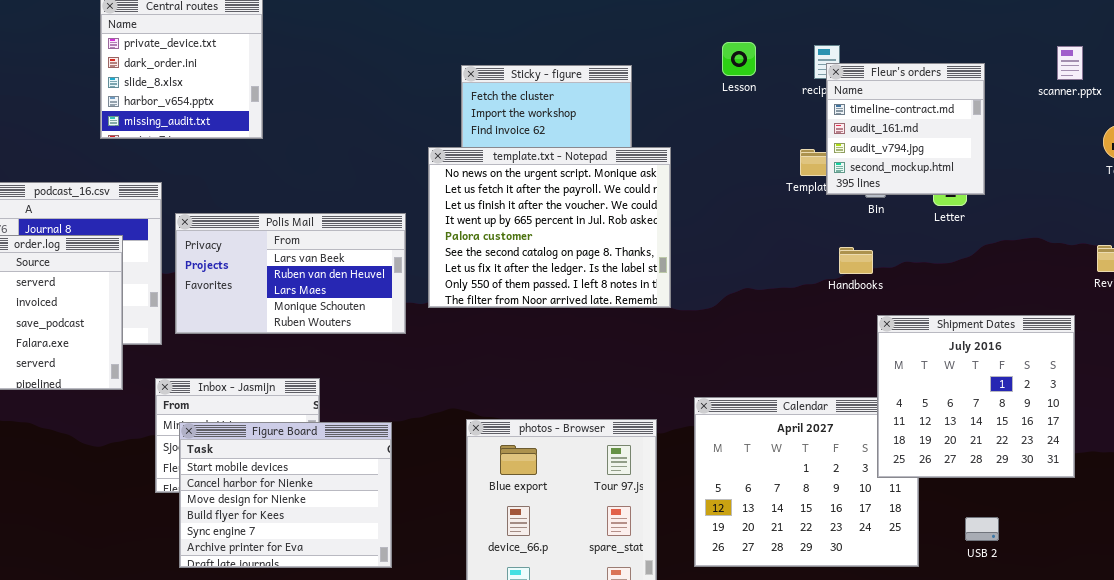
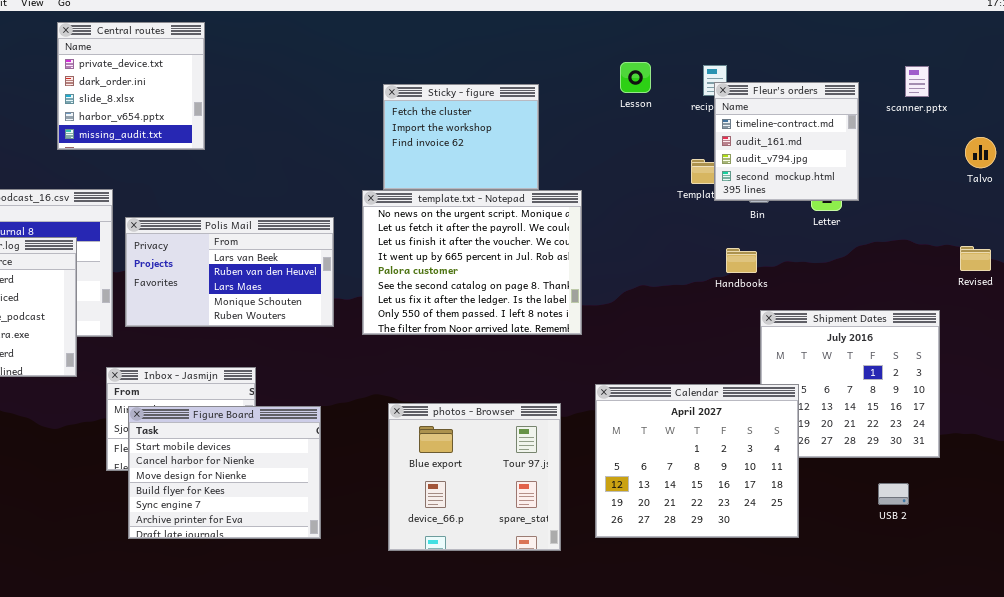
scanner.pptx: [1057,46,1083,80] -> [905,66,929,97], moved
template.txt - Notepad: [428,147,671,308] -> [362,190,582,335], moved
Calendar: [694,397,919,567] -> [595,384,799,538], raised
USB 2: [965,517,999,541] -> [878,483,909,505], moved

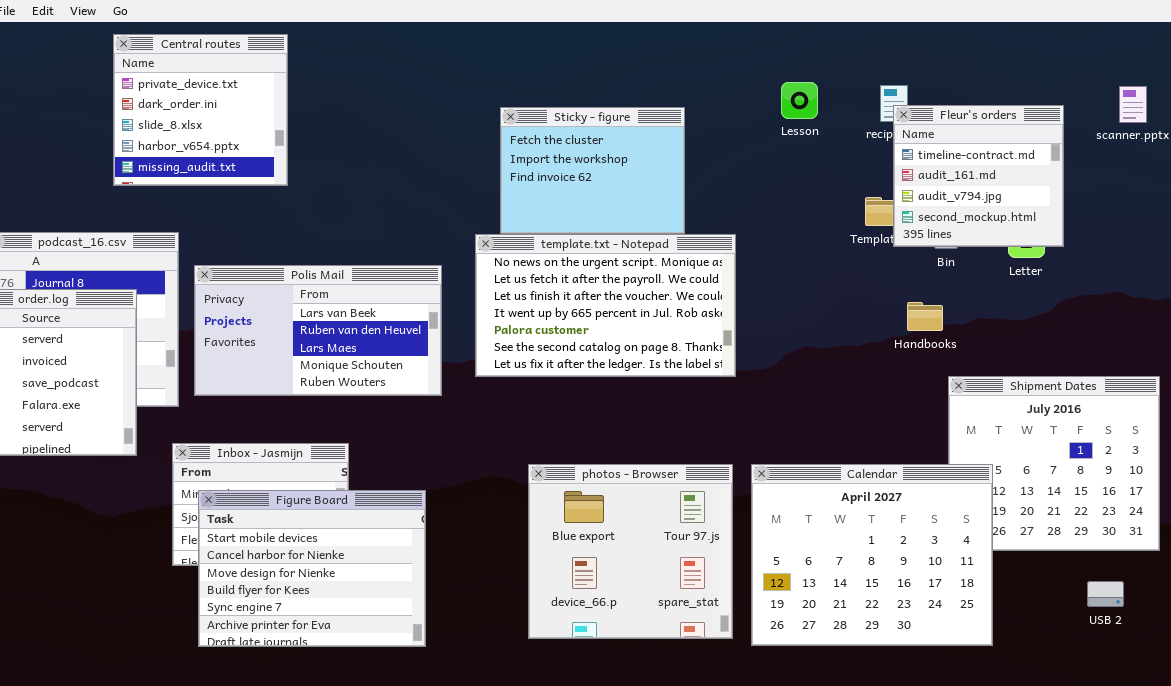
template.txt - Notepad: [362,190,582,335] -> [475,234,736,377], resized
photos - Browser: [388,403,561,551] -> [528,464,733,639], moved

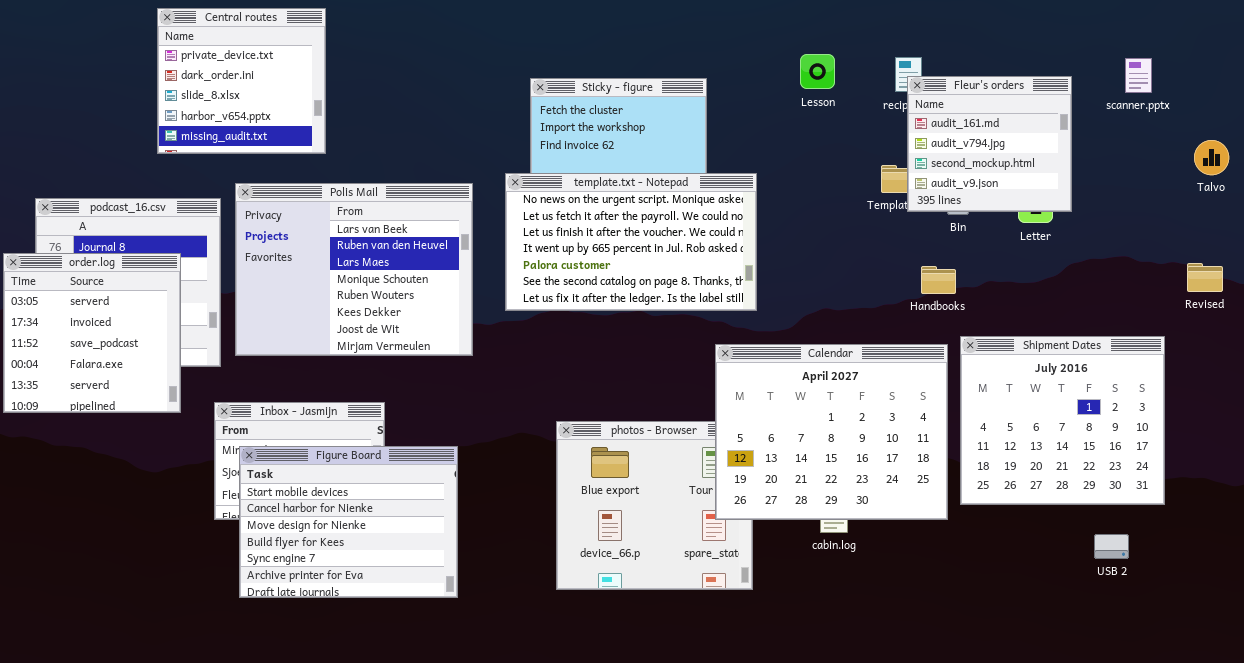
Fleur's orders: [893,105,1064,247] -> [907,76,1072,212], scrolled down 1 row
template.txt - Notepad: [475,234,736,377] -> [505,173,757,311], moved
Polis Mail: [194,265,442,396] -> [235,183,473,356], resized
Calendar: [751,464,993,646] -> [715,344,948,520], moved

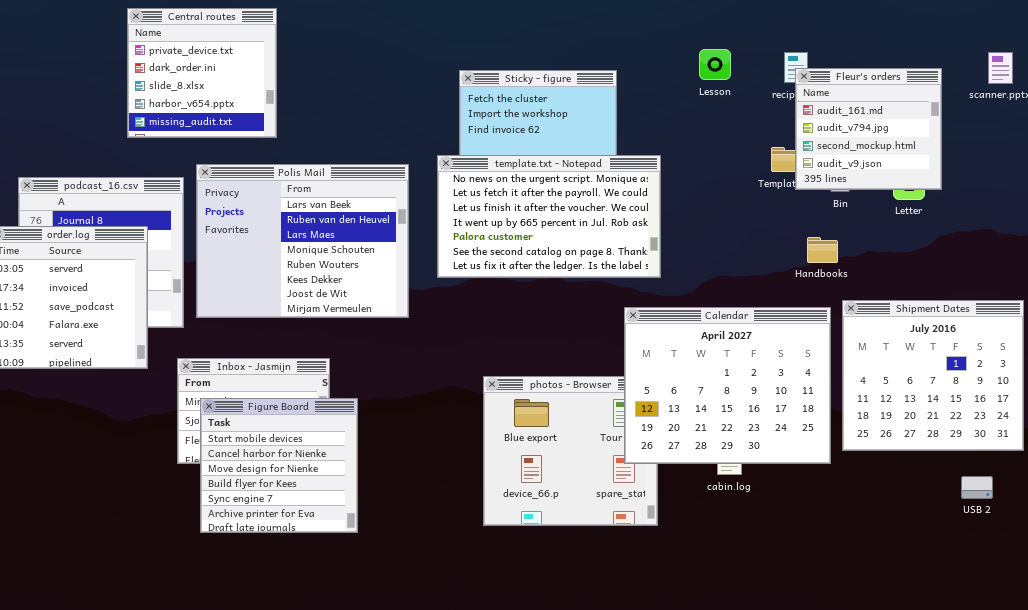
Figure Board: [239,446,458,598] -> [200,398,358,533], resized

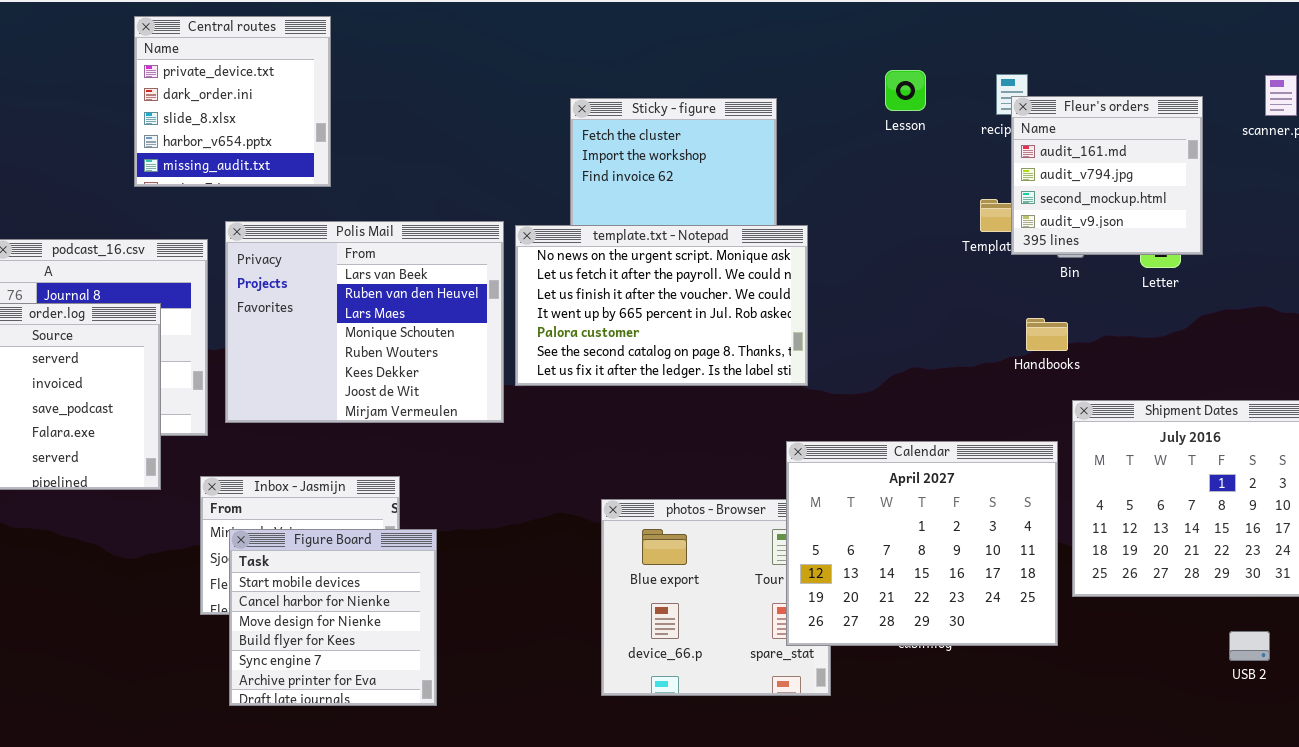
template.txt - Notepad: [437,155,661,278] -> [515,225,808,386], moved
Calendar: [624,307,831,464] -> [786,441,1058,646], moved

